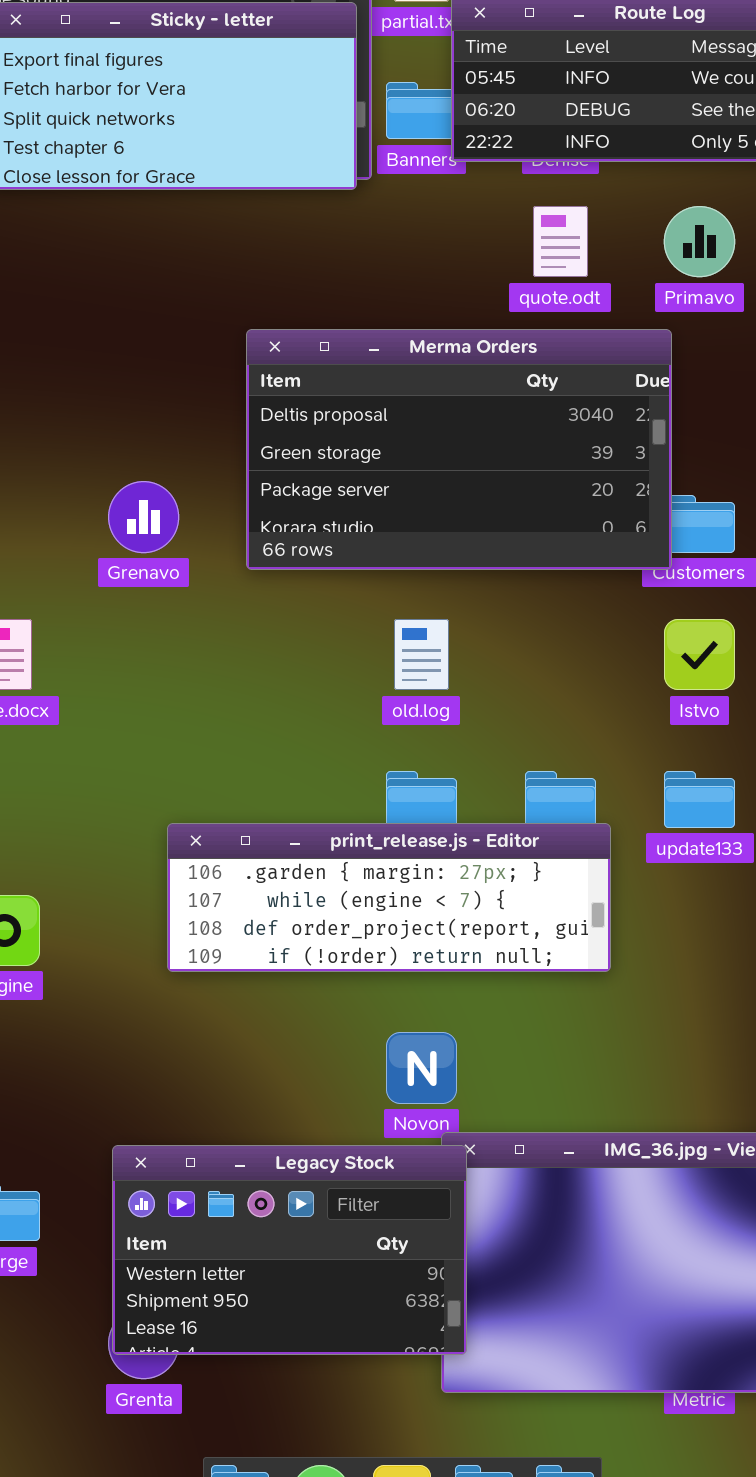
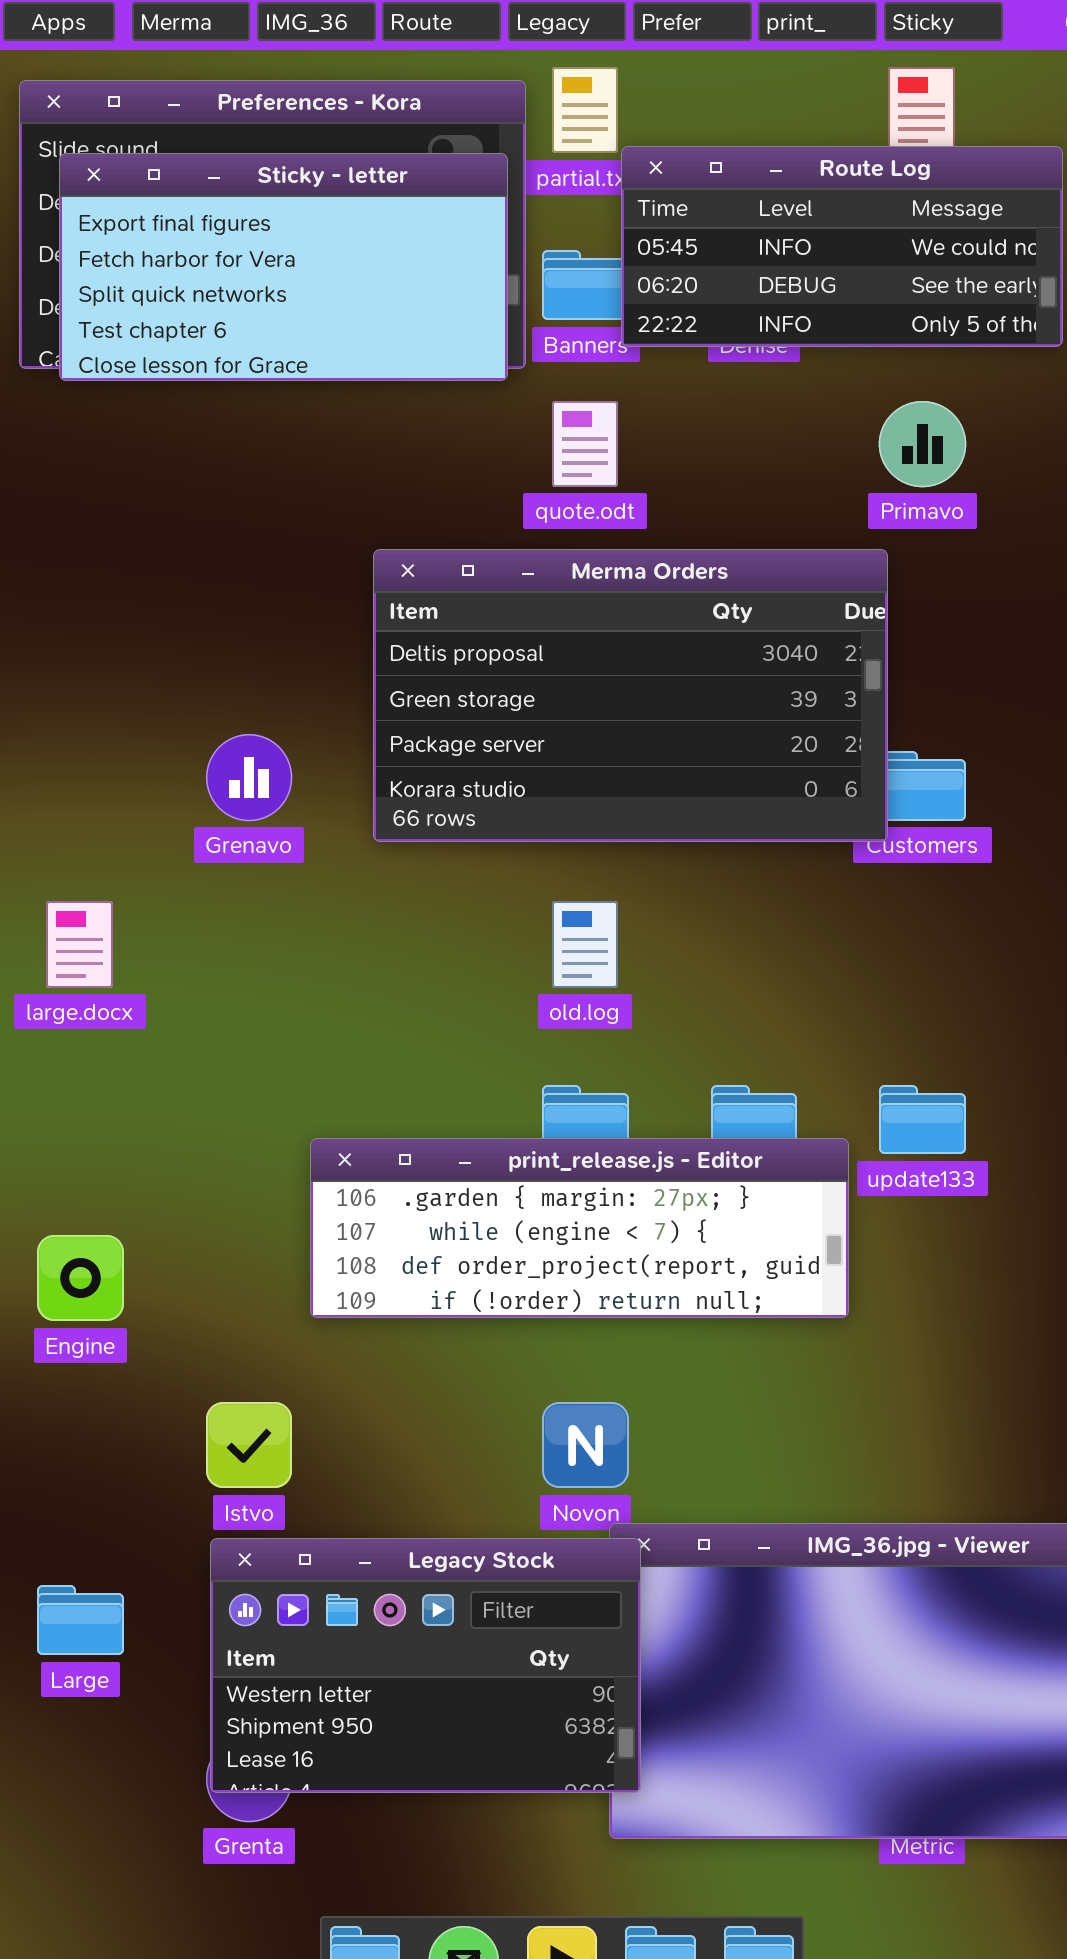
quote.odt: [533,206,588,277] -> [552,401,618,487], moved
Istvo: [664,619,735,690] -> [206,1402,292,1488], moved
print_release.js - Editor: [167,823,611,972] -> [310,1138,849,1318], moved

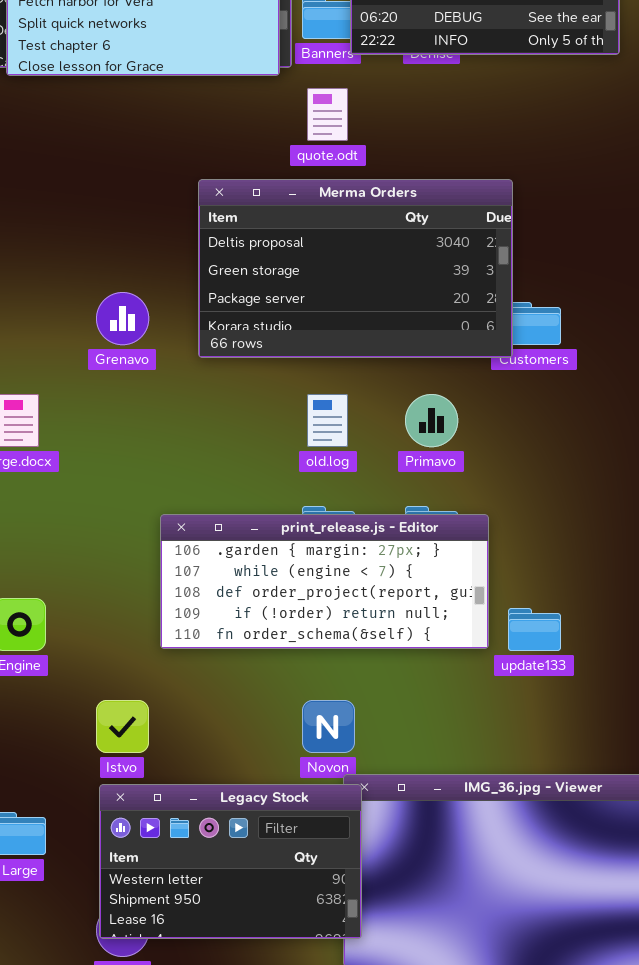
Primavo: [879,401,966,487] -> [405,394,458,447], moved
update133: [879,1085,966,1154] -> [508,608,561,651], moved
print_release.js - Editor: [310,1138,849,1318] -> [160,514,489,649], resized

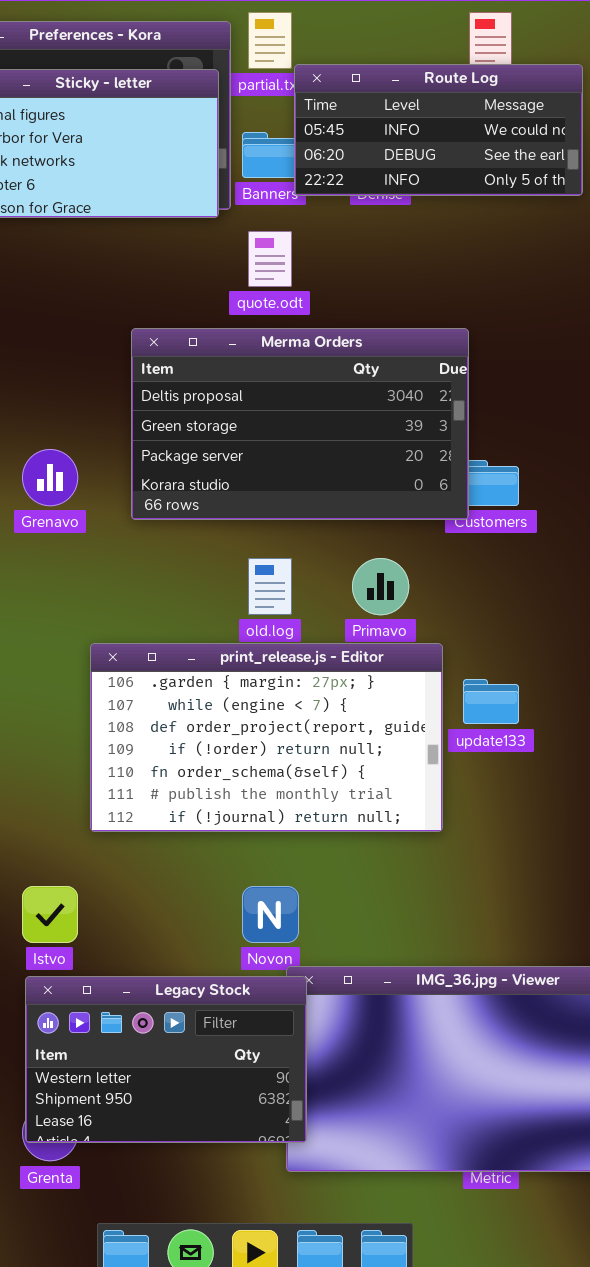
print_release.js - Editor: [160,514,489,649] -> [90,643,443,832], resized
update133: [508,608,561,651] -> [463,679,519,724], moved

